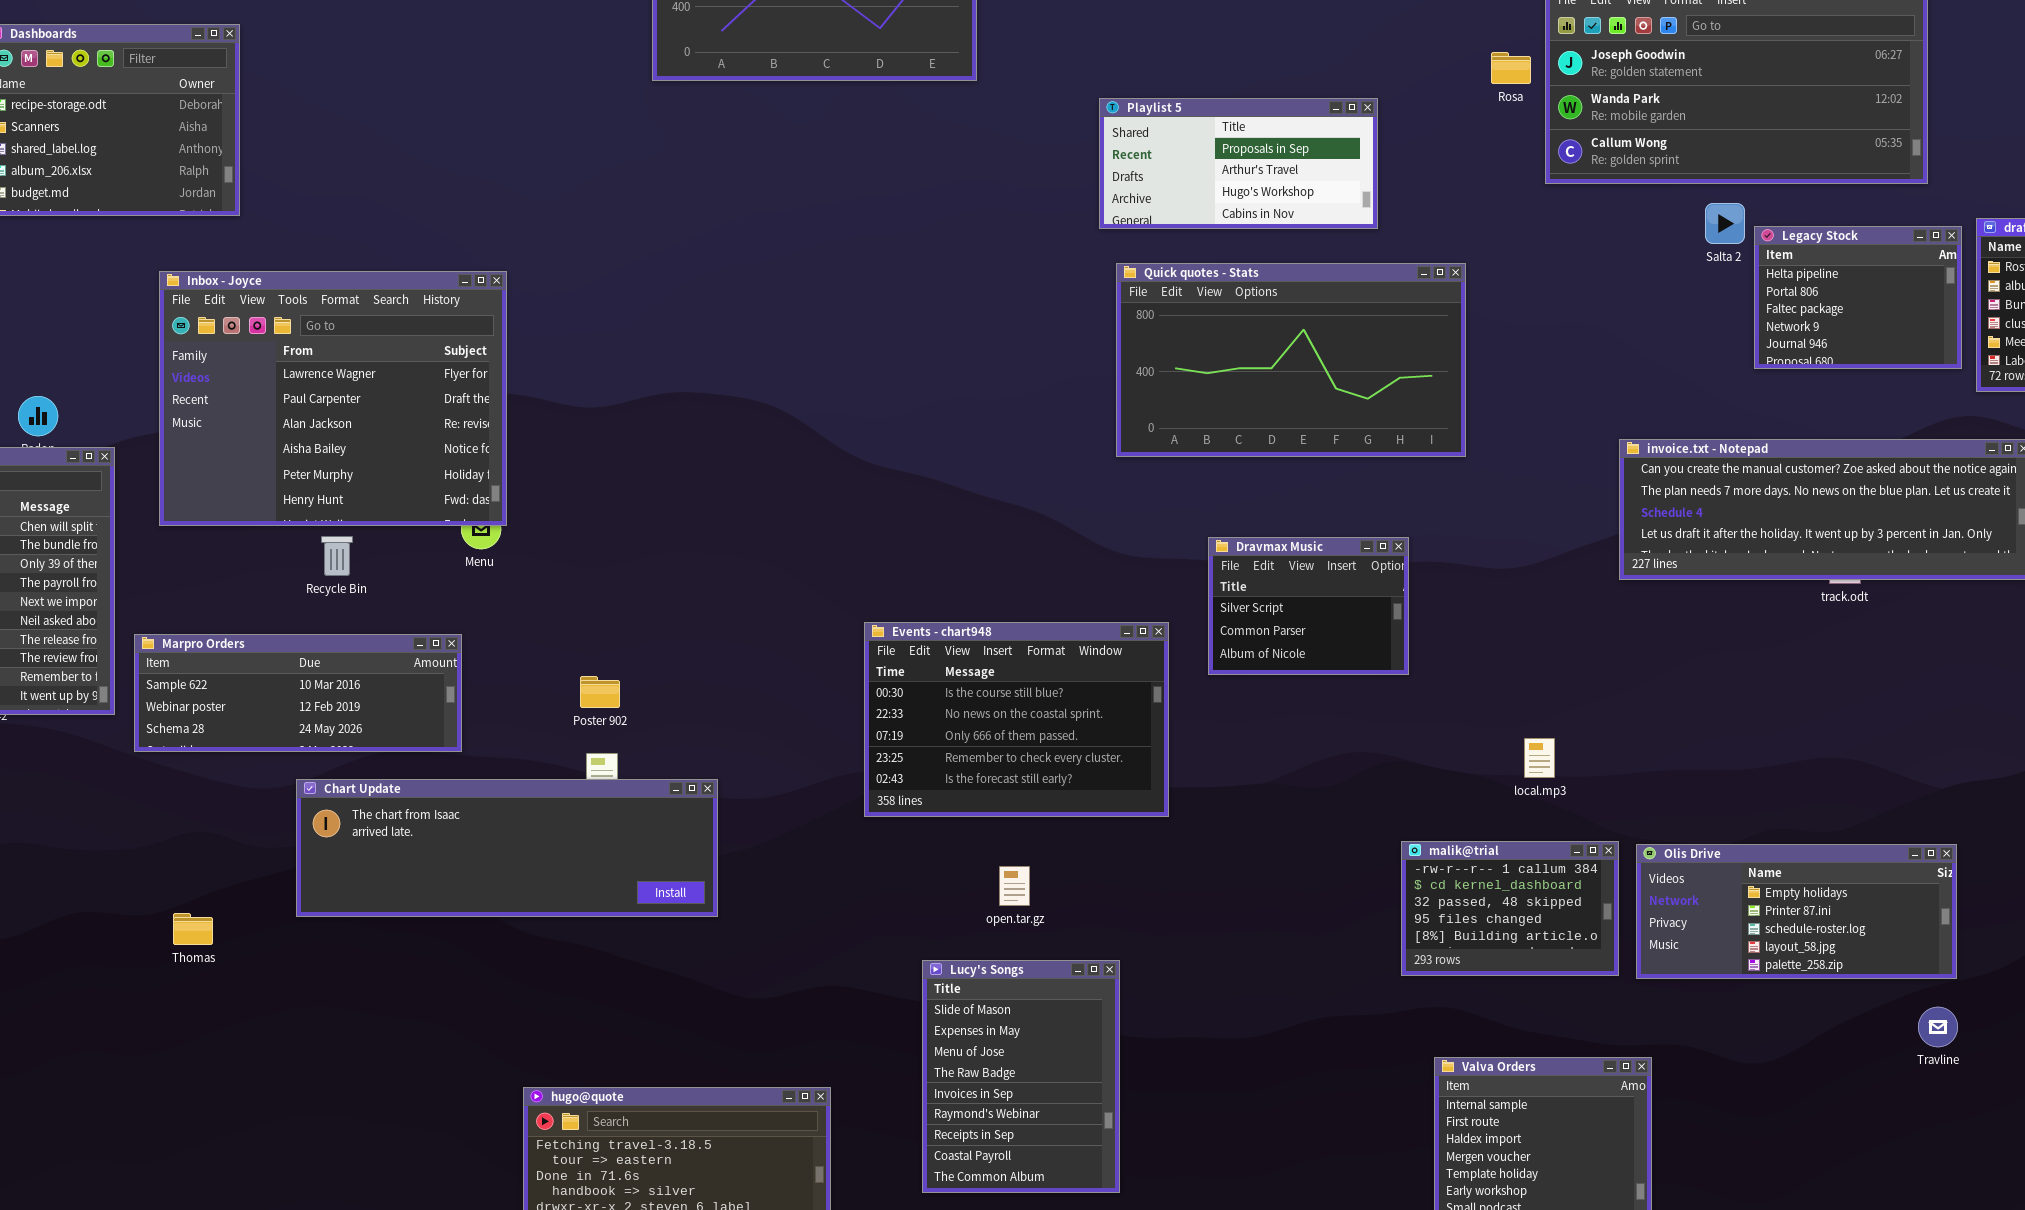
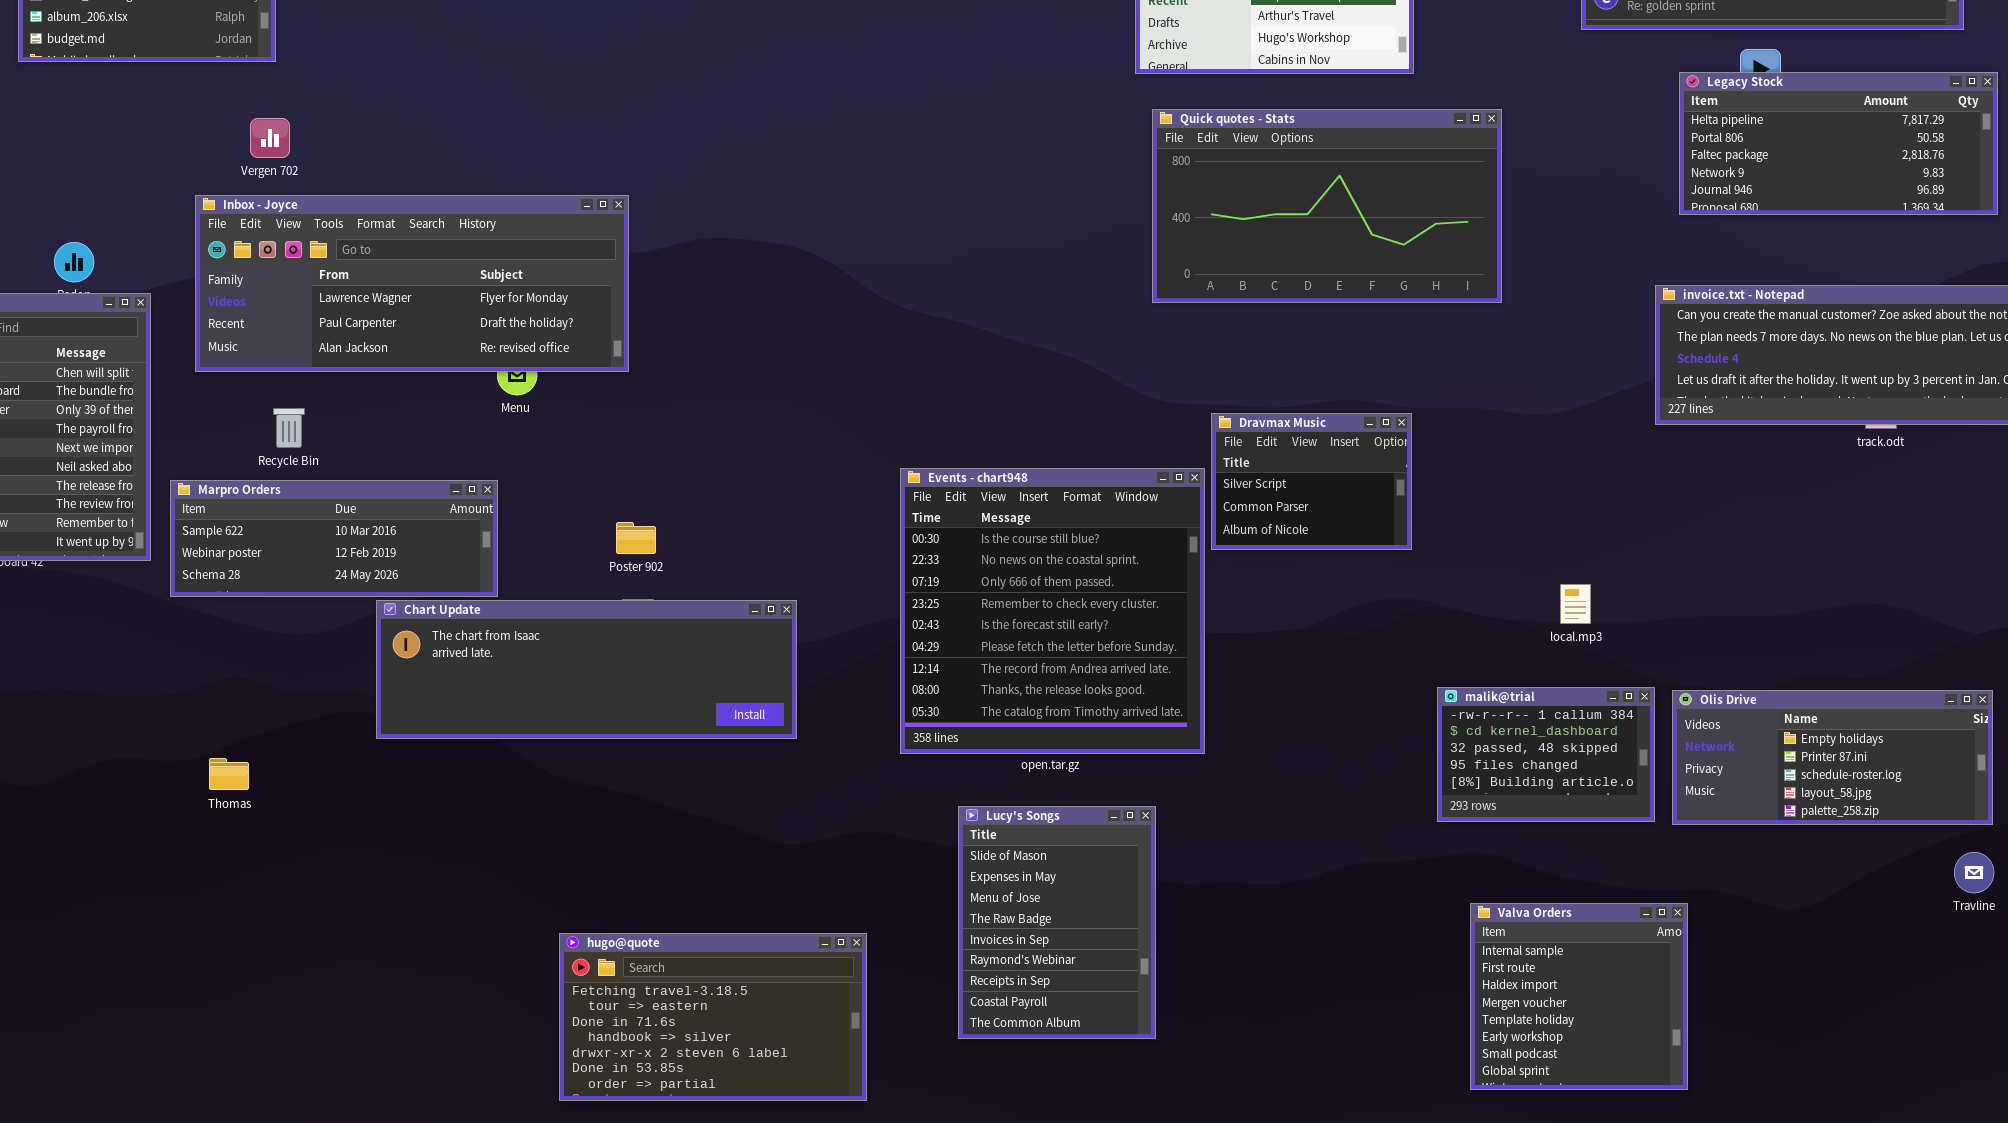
Legacy Stock: [1754,226,1962,369] -> [1679,72,1998,215], resized
Inbox - Joyce: [159,271,507,526] -> [195,195,629,372], resized
Recycle Bin: [321,536,353,576] -> [273,408,305,448], moved
Dravmax Music: [1208,537,1409,675] -> [1211,413,1412,550], moved
Events - chart948: [864,622,1169,817] -> [900,468,1205,754], resized
Chart Update: [296,779,718,917] -> [376,600,797,739], moved

